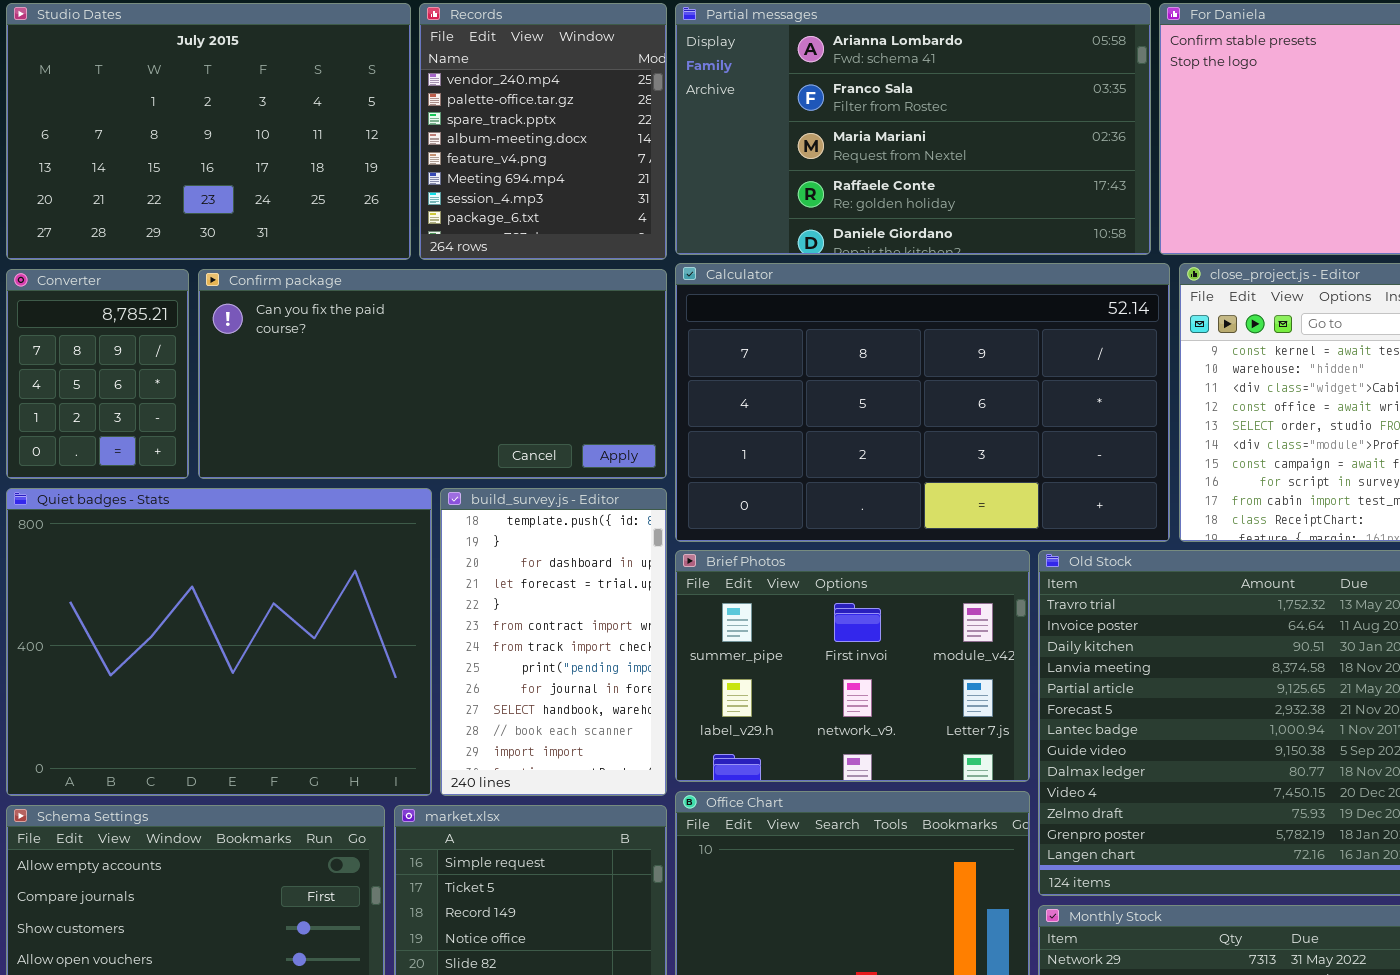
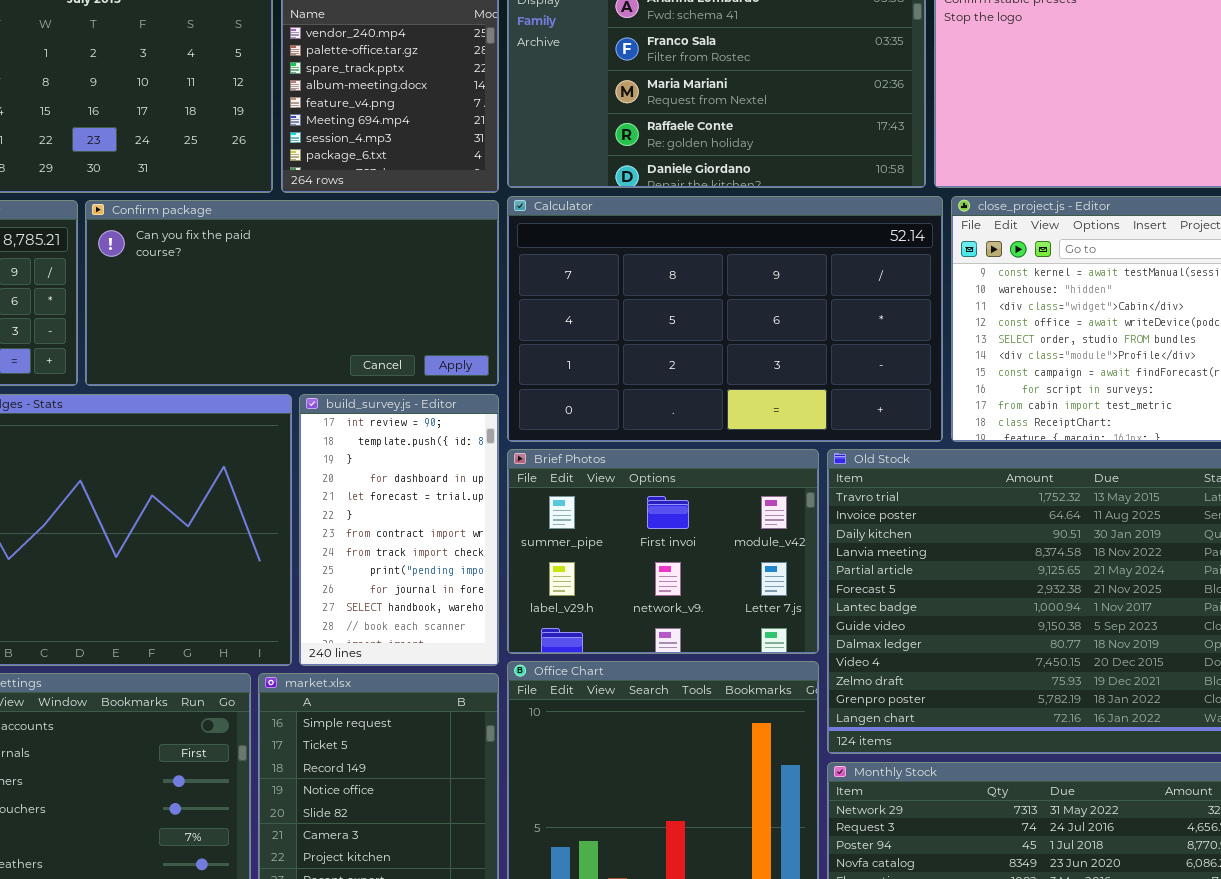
build_survey.js - Editor: [440,488,667,796] -> [299,394,499,666], scrolled up 1 row

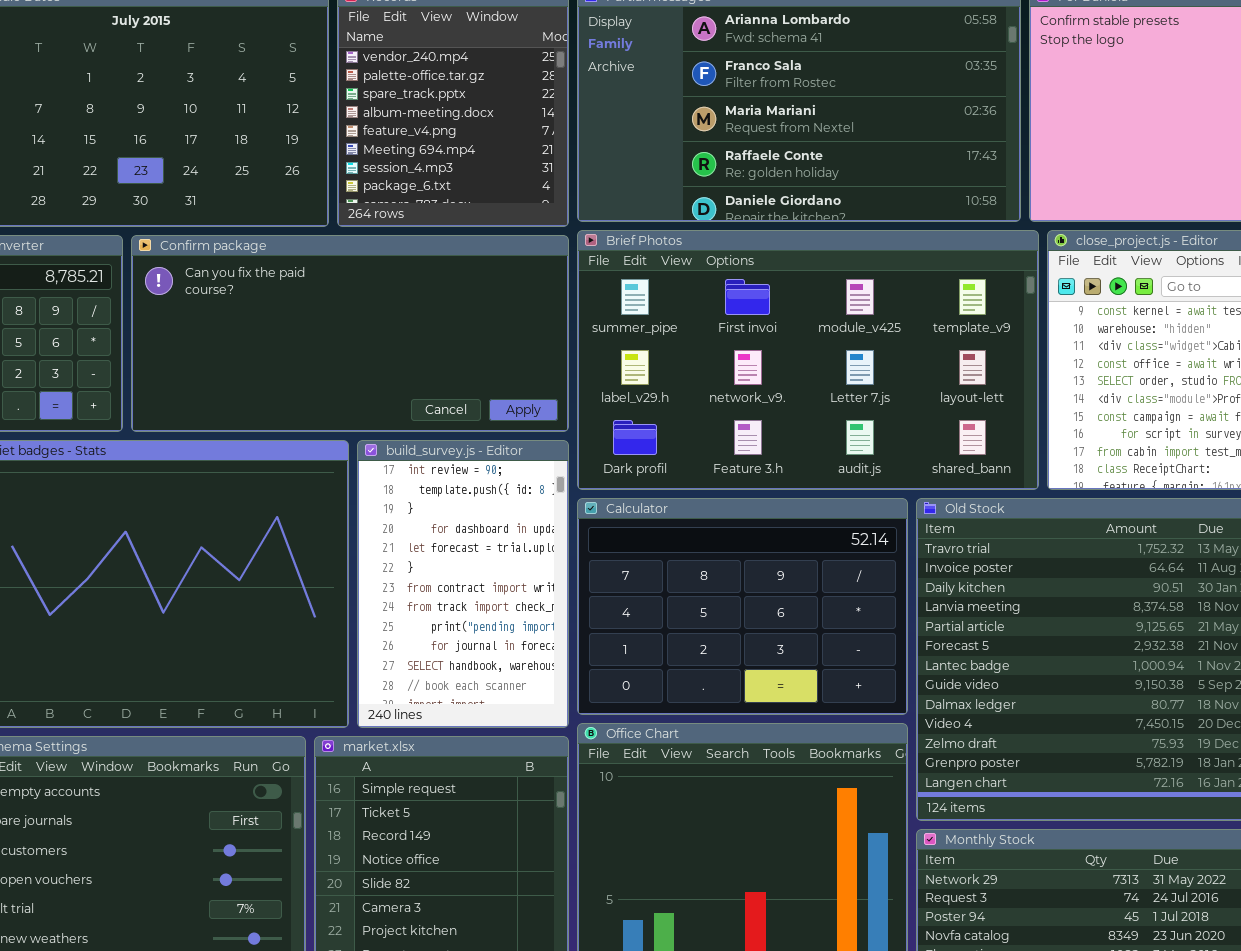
Calculator: [507,196,943,442] -> [577,498,908,715], moved, resized
Brief Photos: [507,449,819,654] -> [577,230,1039,490], moved, resized

